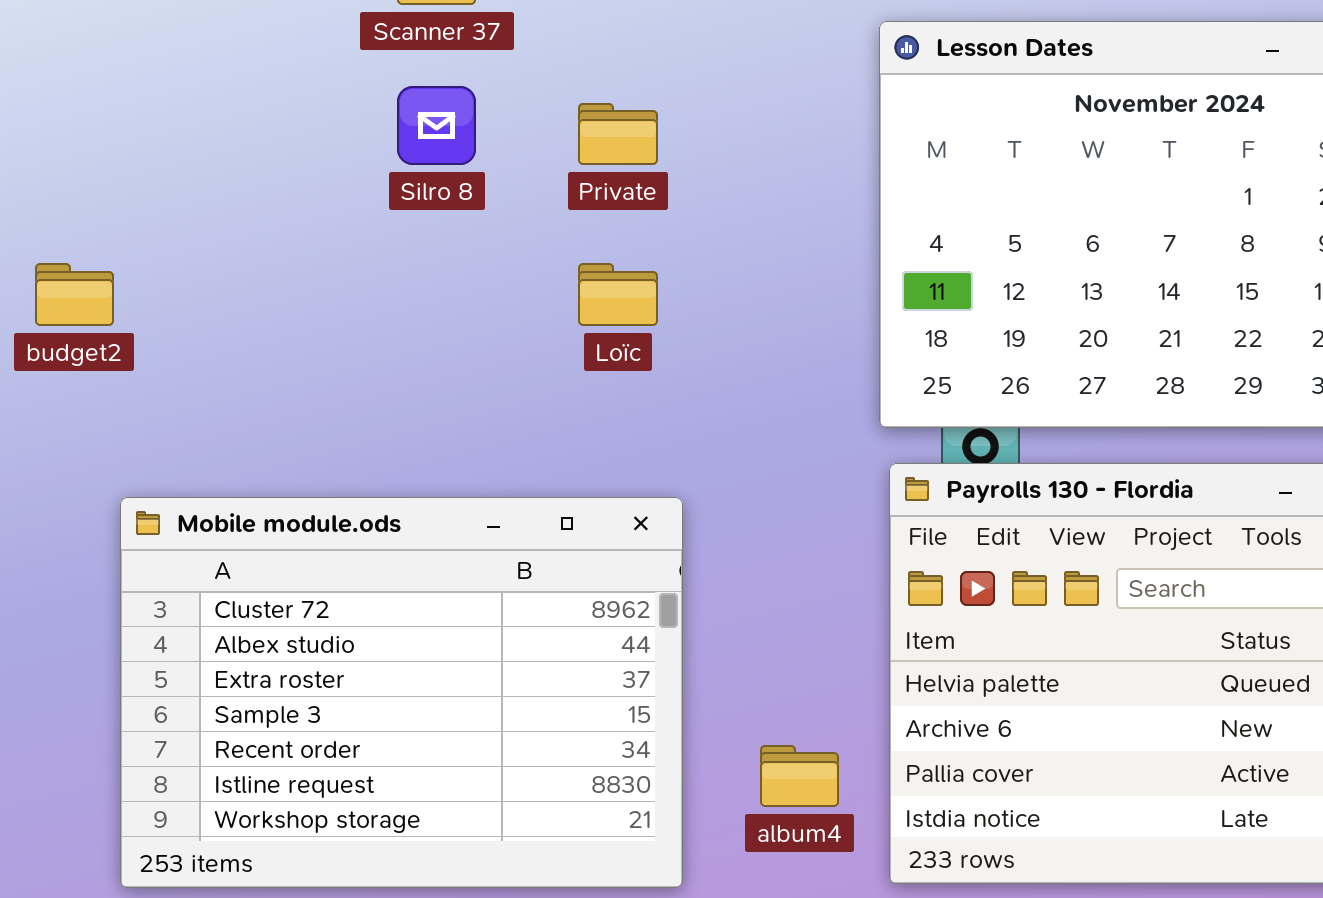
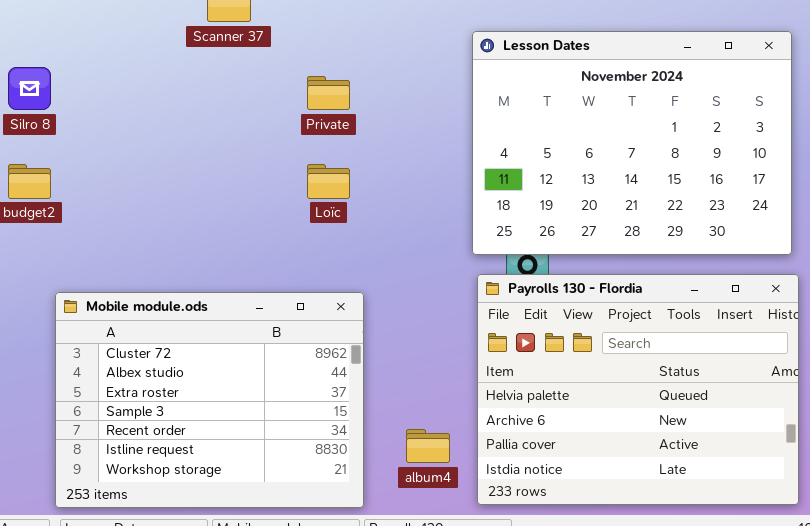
Silro 8: [397,86,476,165] -> [8,67,51,110], moved

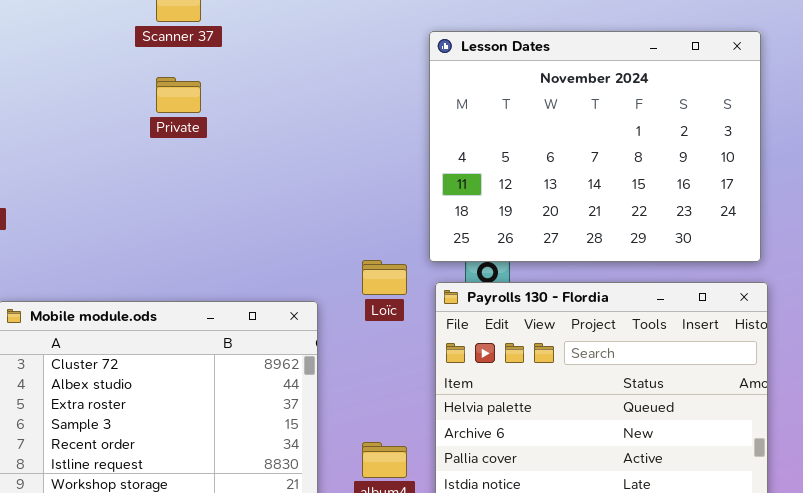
Private: [307,76,350,110] -> [156,77,201,113], moved
Loïc: [307,164,350,199] -> [362,260,407,295], moved

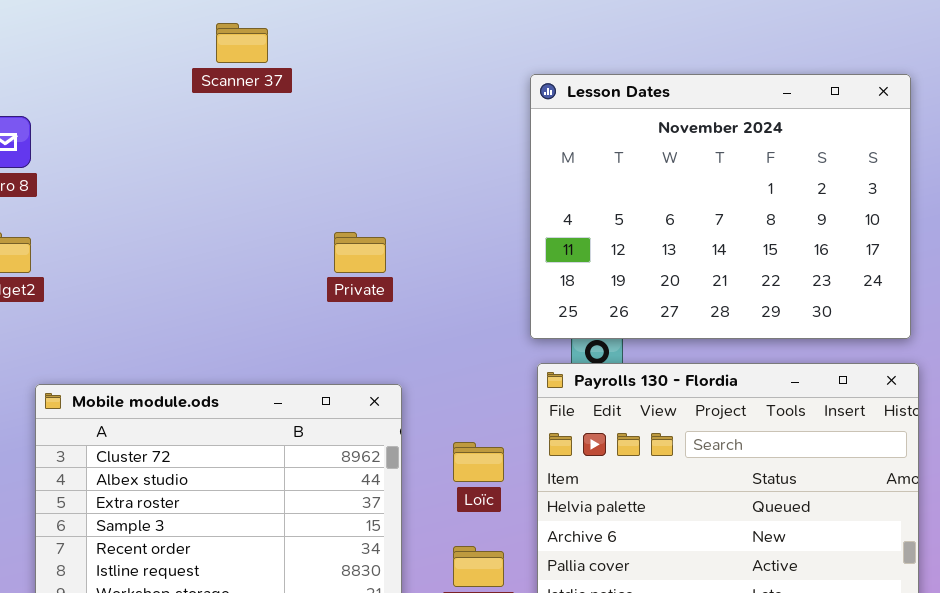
Private: [156,77,201,113] -> [334,232,386,273], moved
Loïc: [362,260,407,295] -> [453,442,504,482], moved

